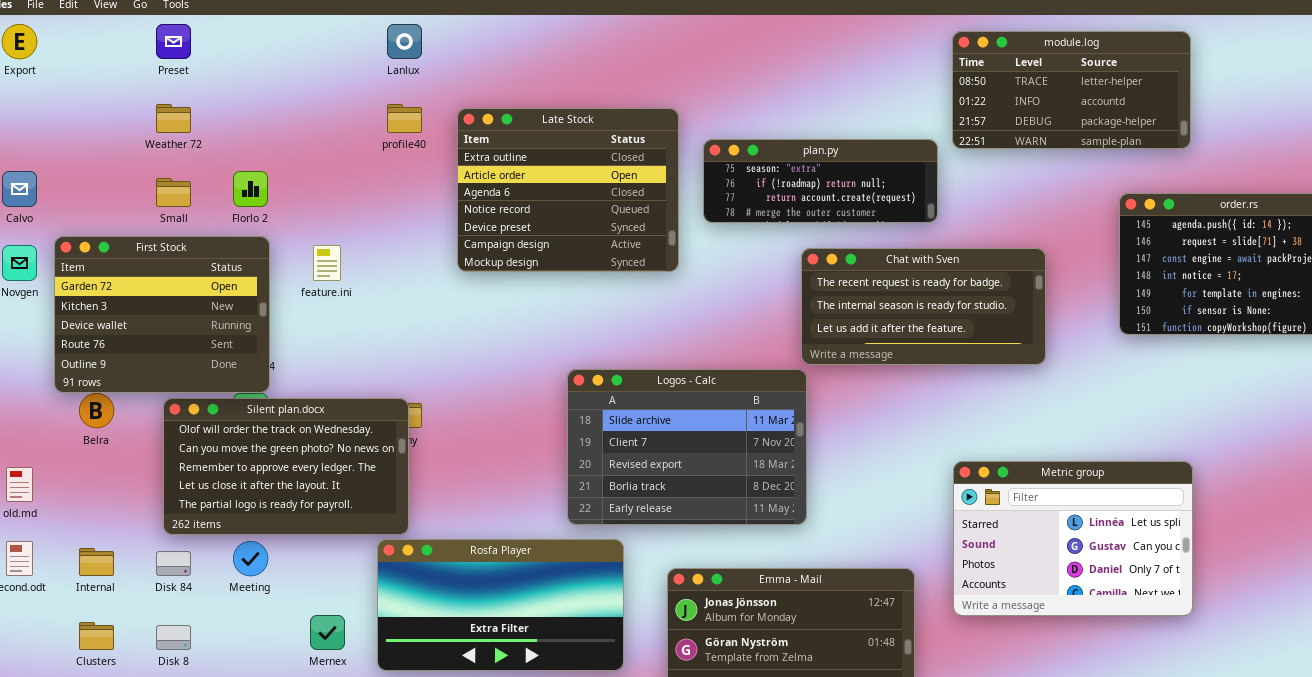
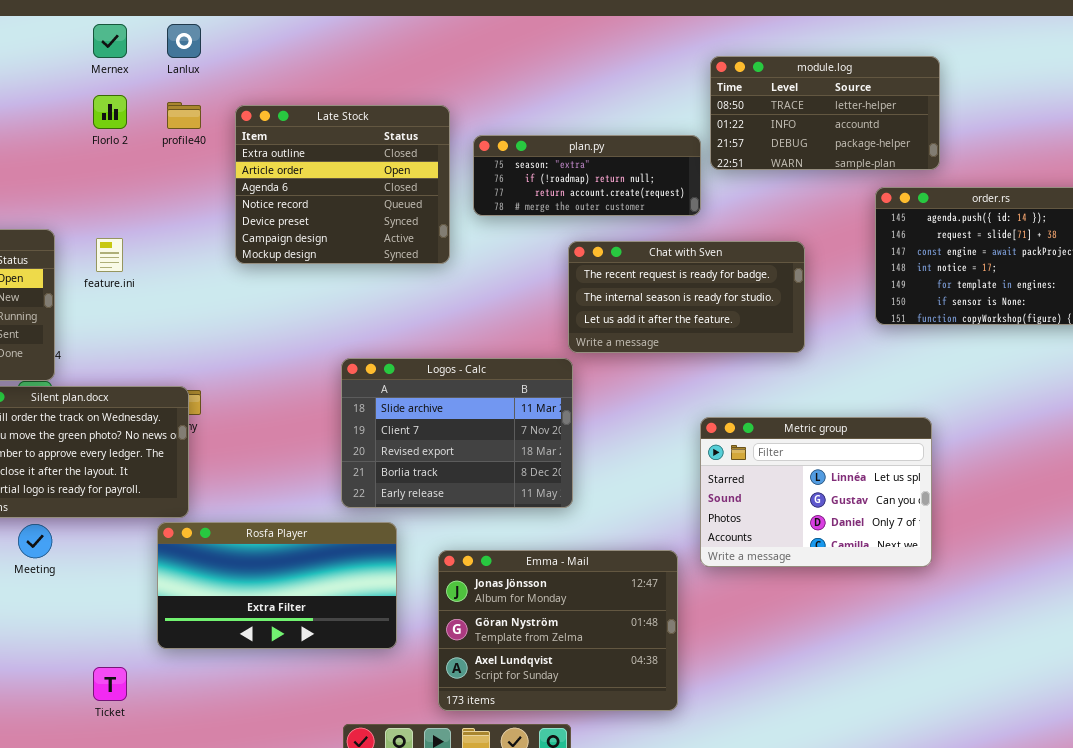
module.log: [952,31,1191,149] -> [710,56,940,170], moved
Florlo 2: [233,171,268,207] -> [93,95,127,129], moved
Metric group: [953,461,1193,616] -> [700,417,932,567], moved
Mernex: [310,615,345,650] -> [93,24,127,58], moved

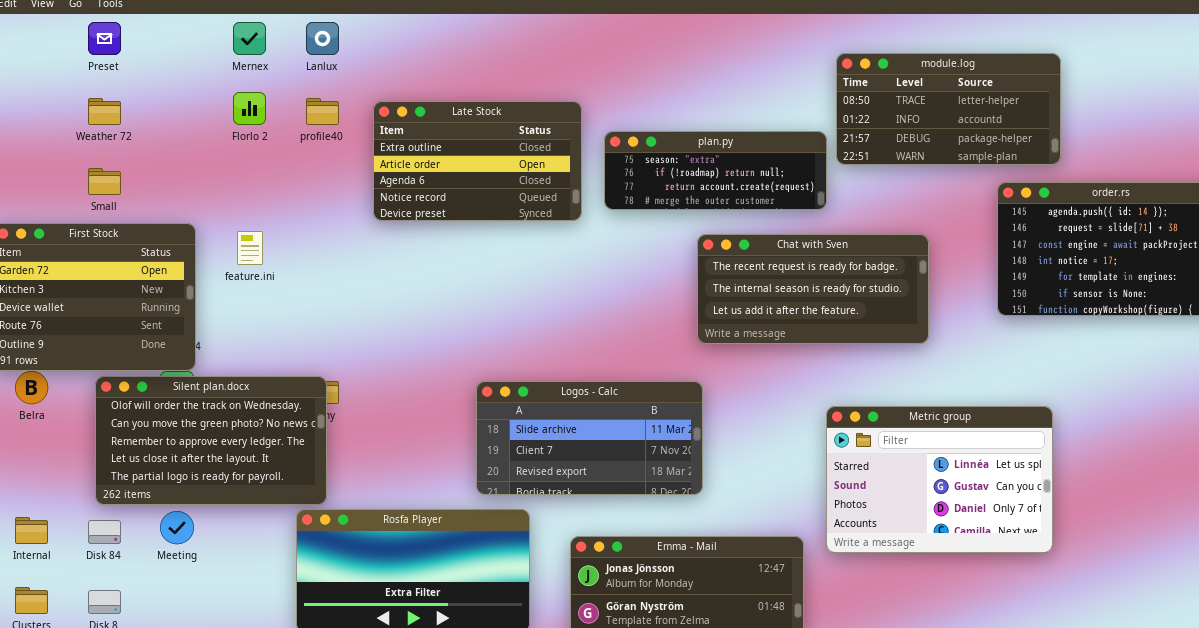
Late Stock: [235,105,450,264] -> [373,101,582,221], resized
Logos - Calc: [341,358,573,508] -> [476,381,703,495], resized

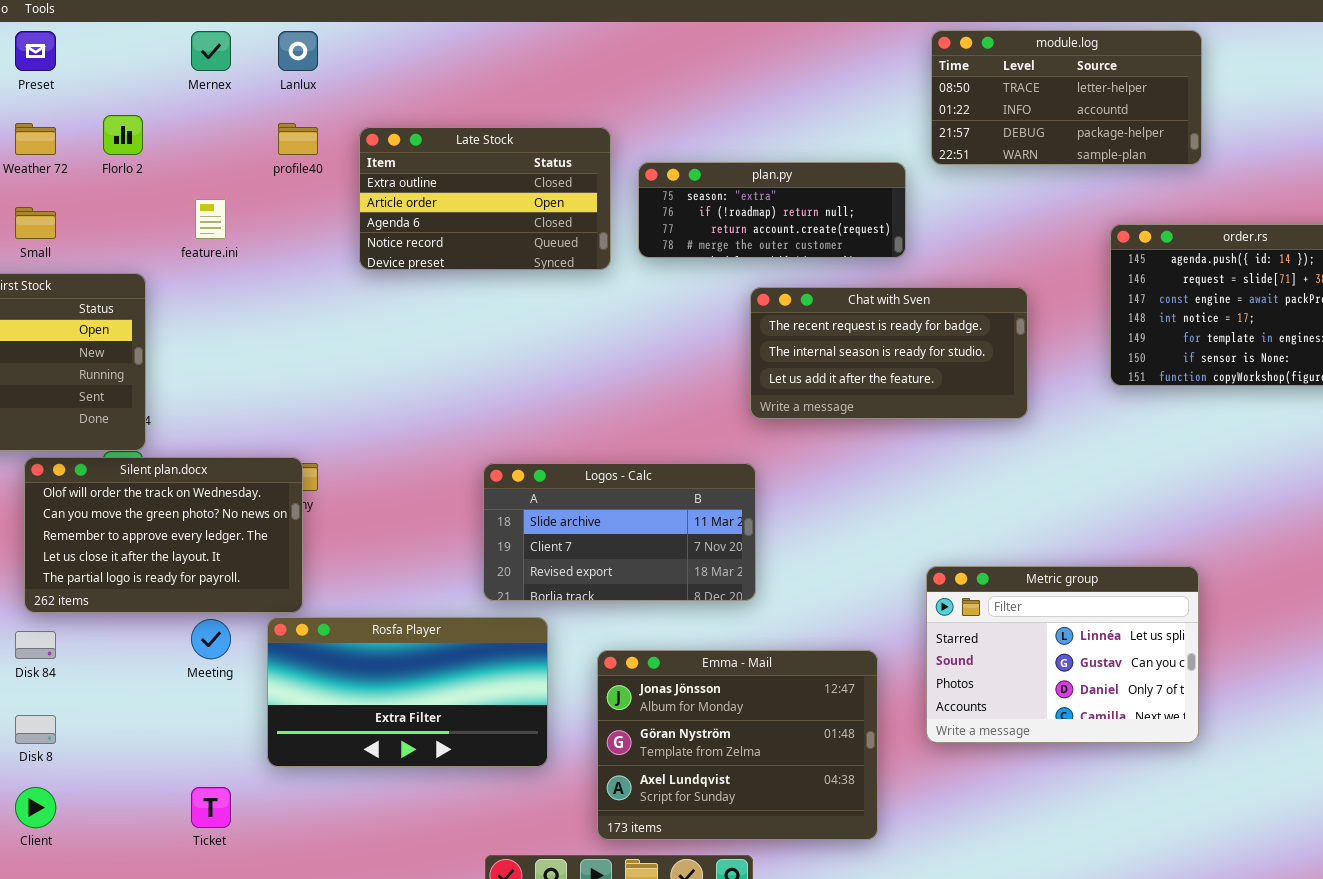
module.log: [836,53,1061,165] -> [931,30,1202,165], moved
Florlo 2: [233,92,266,125] -> [103,115,143,155], moved
feature.ini: [237,231,263,265] -> [195,199,226,239], moved
Metric group: [826,406,1053,553] -> [926,566,1199,743], moved
Meeting: [160,511,194,544] -> [191,619,231,659], moved

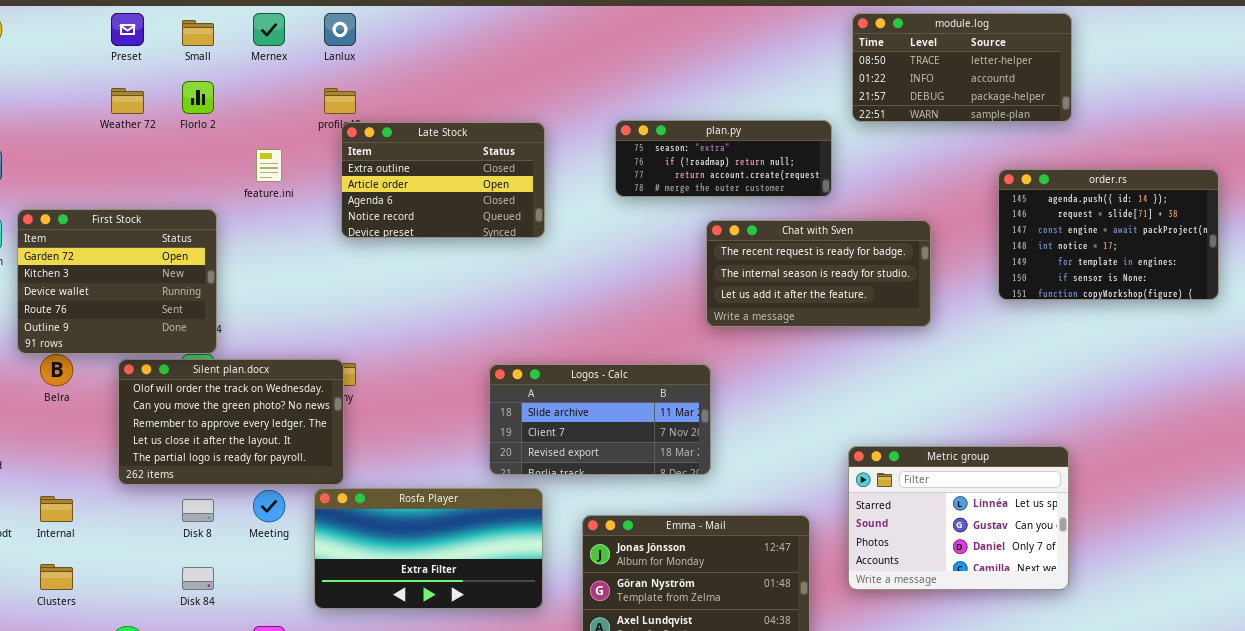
Late Stock: [359,127,611,270] -> [341,122,545,238], moved
Small: [15,207,56,239] -> [182,20,214,46], moved
Disk 84: [15,631,56,659] -> [182,567,214,590], moved
Disk 8: [15,715,56,744] -> [182,499,214,522], moved

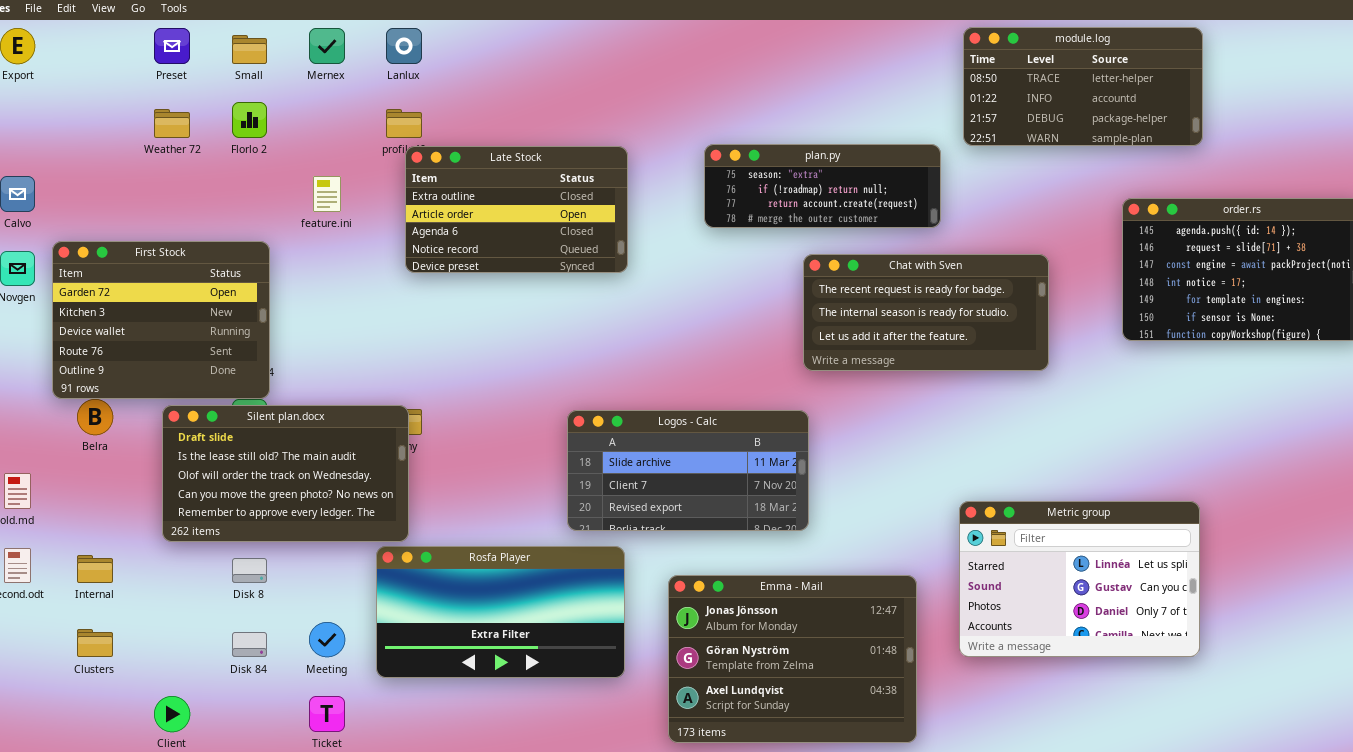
Silent plan.docx: [118,359,344,485] -> [162,405,409,542], scrolled up 2 rows
Meeting: [253,490,285,522] -> [309,622,345,657], moved

